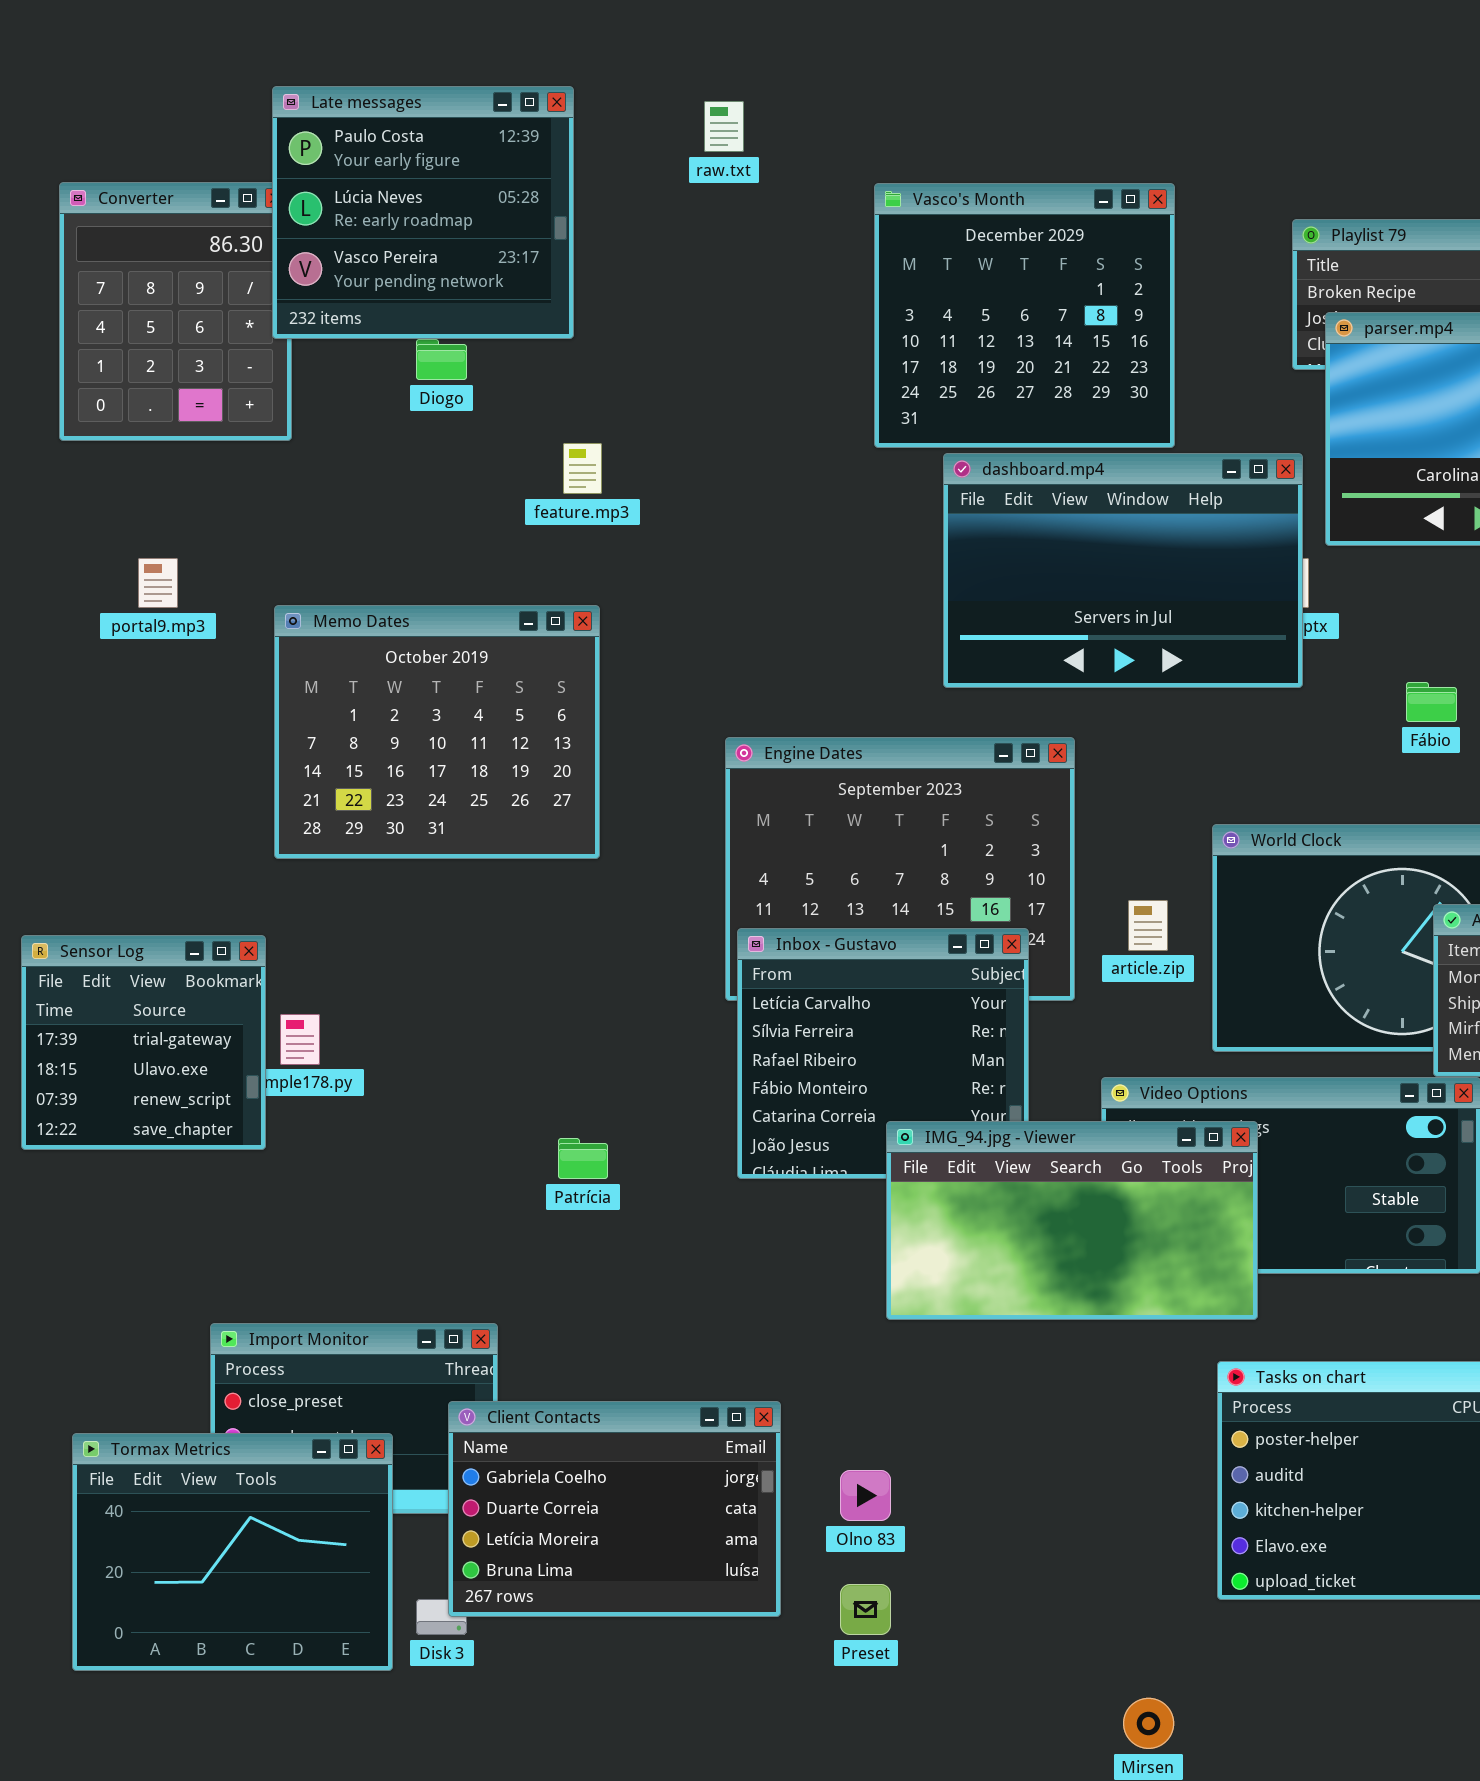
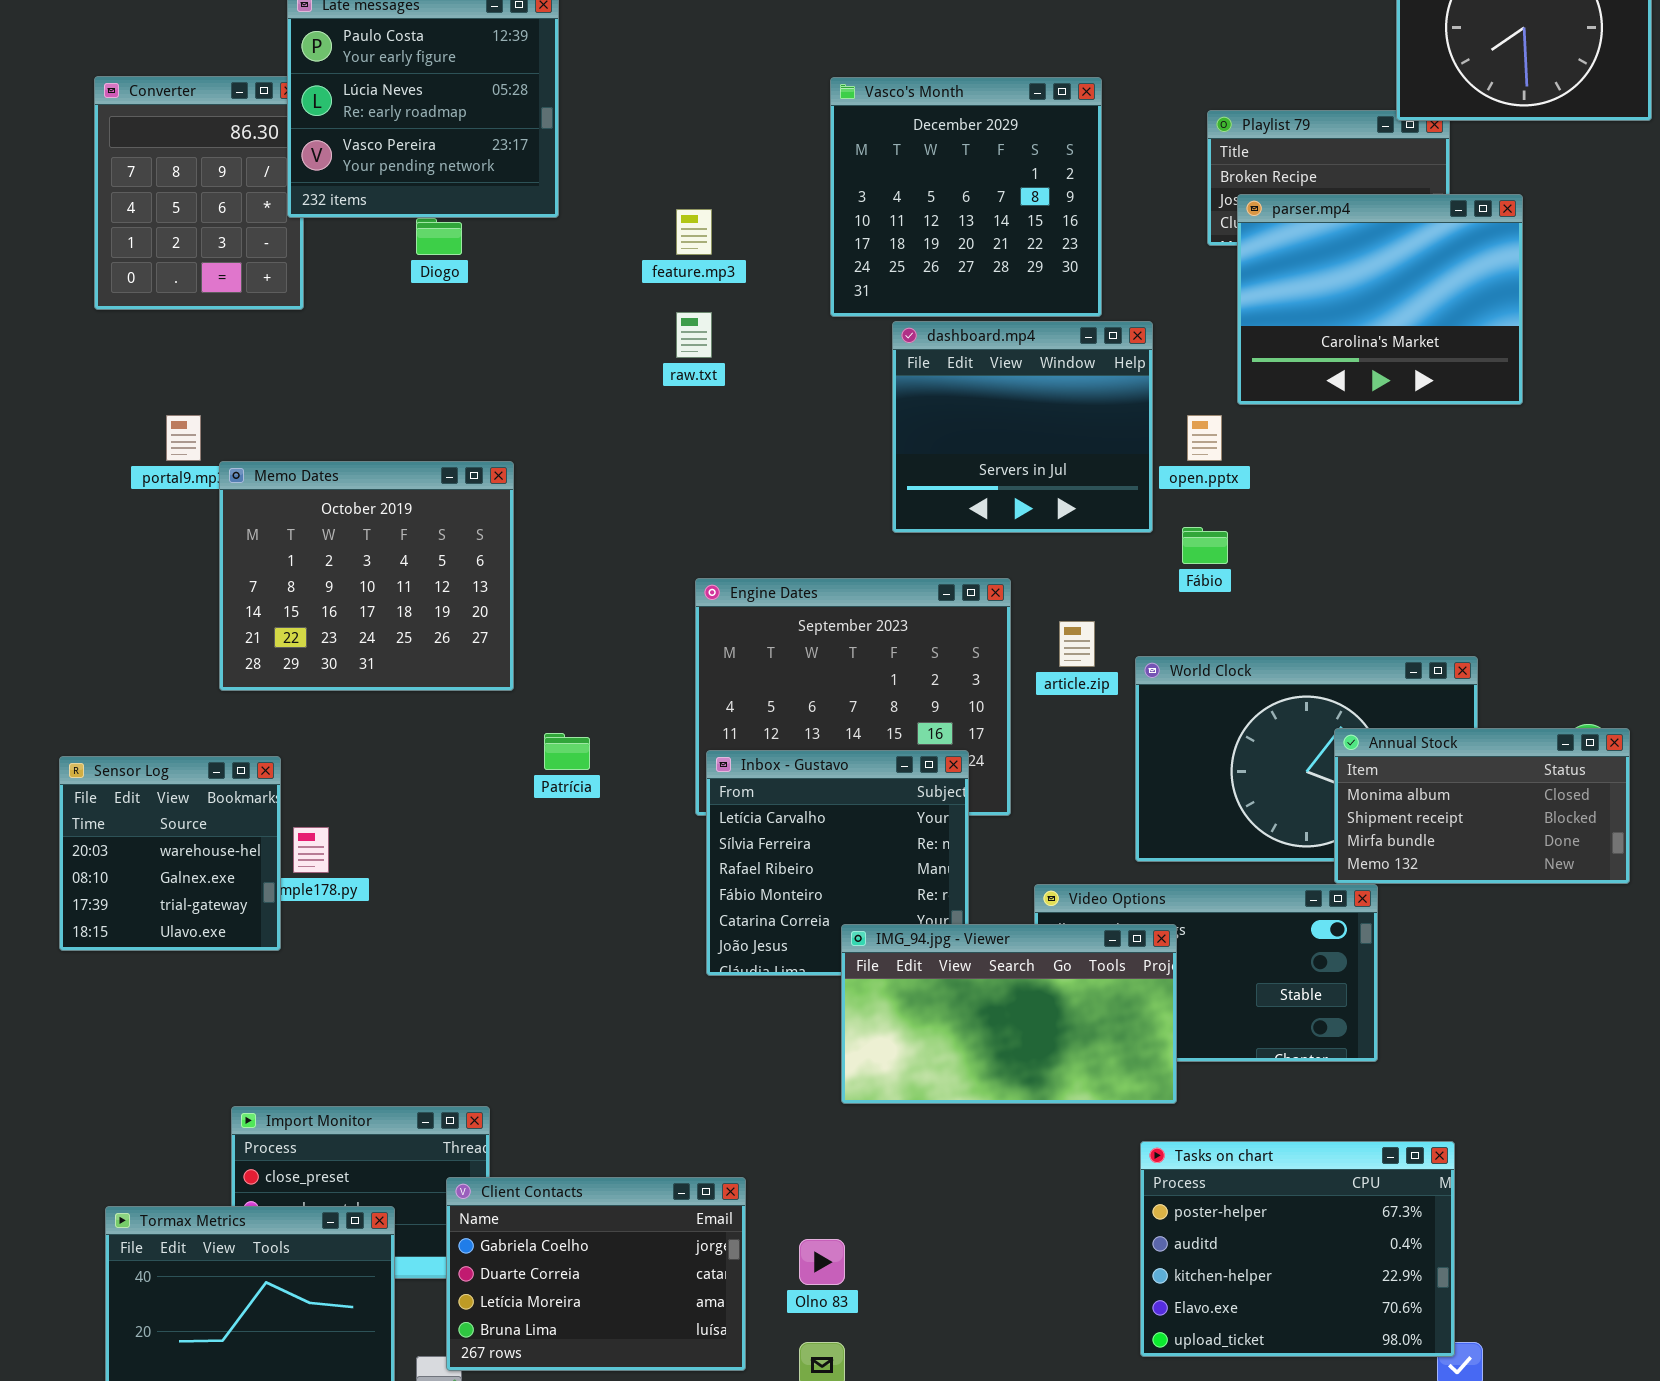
raw.txt: [704,101,744,152] -> [676,312,712,358], moved
feature.mp3: [563,443,602,494] -> [676,209,712,255], moved
dashboard.mp4: [943,453,1303,688] -> [892,321,1153,533], resized
Memo Dates: [274,605,600,859] -> [219,461,514,691], moved
Fábio: [1406,682,1457,722] -> [1182,527,1228,564], moved
article.zip: [1128,900,1168,951] -> [1059,621,1095,667], moved
Sensor Log: [21,935,266,1150] -> [59,756,281,951], scrolled up 2 rows
Patrícia: [558,1138,608,1179] -> [544,733,590,770], moved

